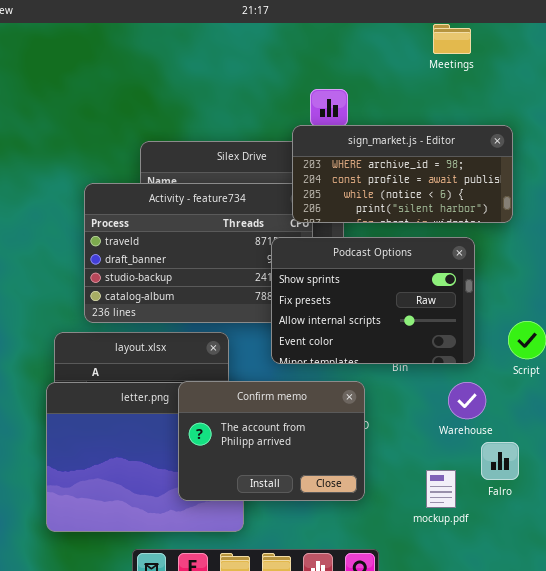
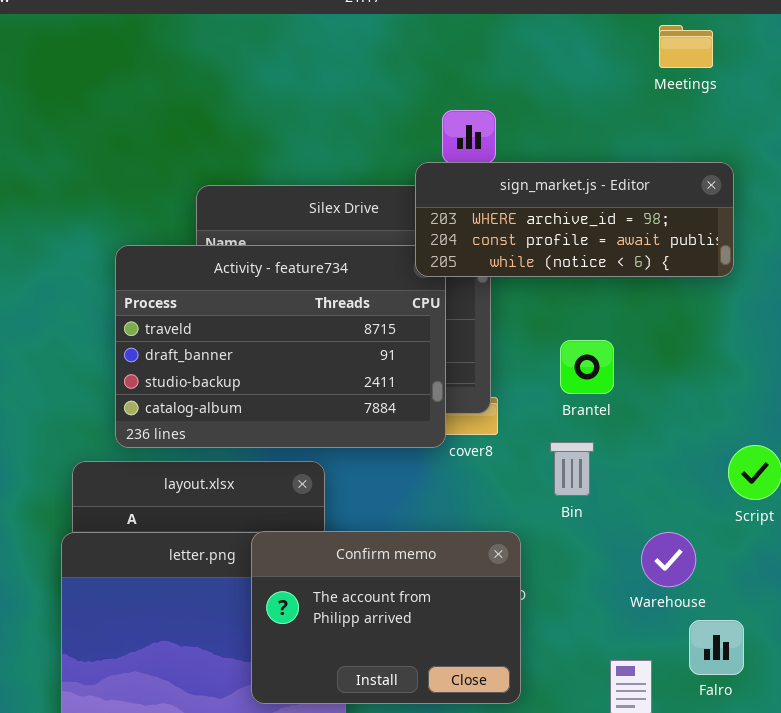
Meetings: [433,24,471,54] -> [659,25,713,68], moved
sign_market.js - Editor: [292,125,513,223] -> [415,162,734,277], resized
Podcast Options: [271,237,475,364] -> none, closed

